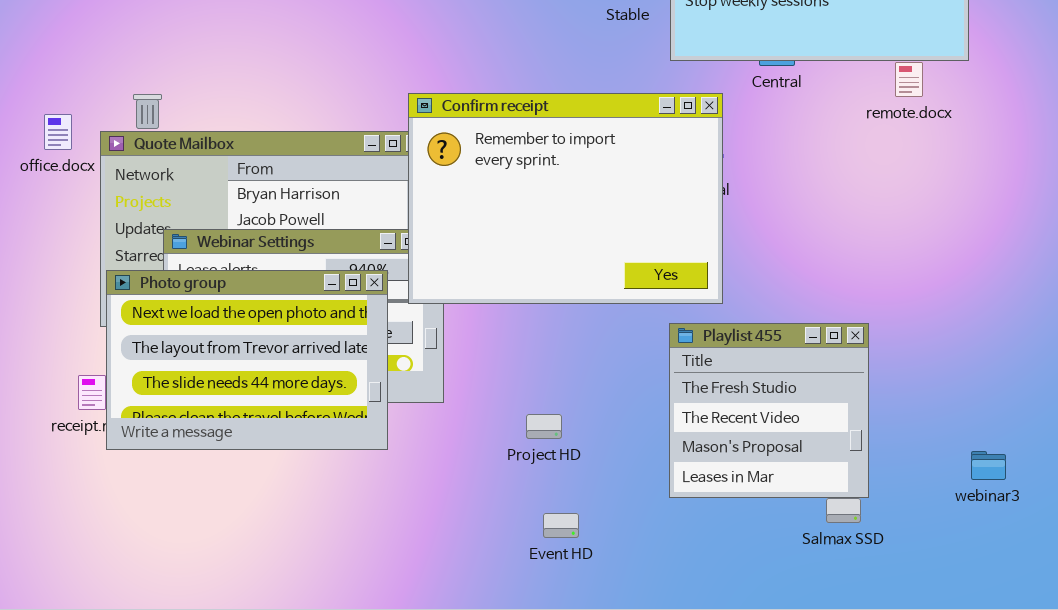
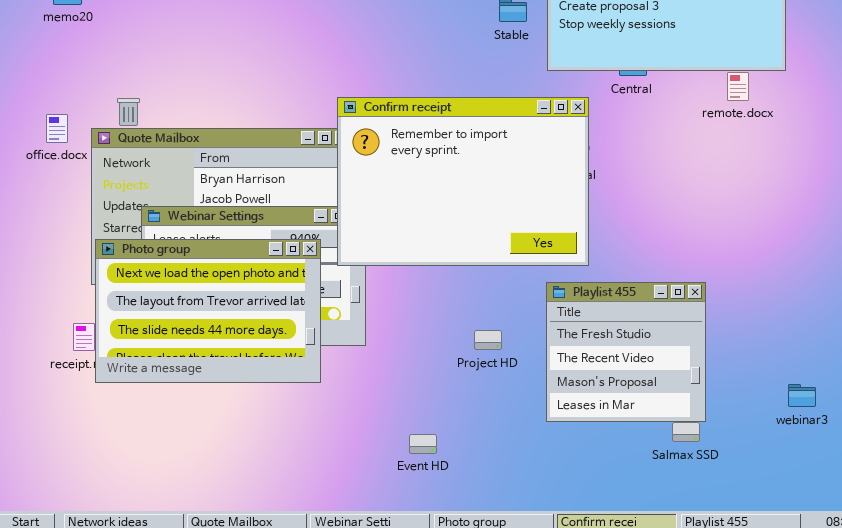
Project HD: [526,414,562,439] -> [474,330,502,350], moved
Event HD: [543,513,579,538] -> [409,434,437,454], moved

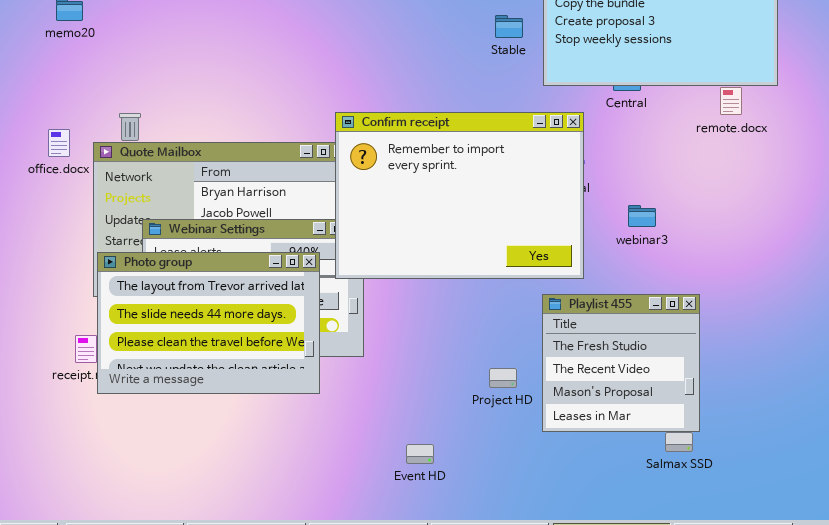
Photo group: [95,239,321,383] -> [97,252,320,394], scrolled down 1 row
Project HD: [474,330,502,350] -> [489,368,517,388], moved
webinar3: [788,384,816,407] -> [628,205,656,227], moved

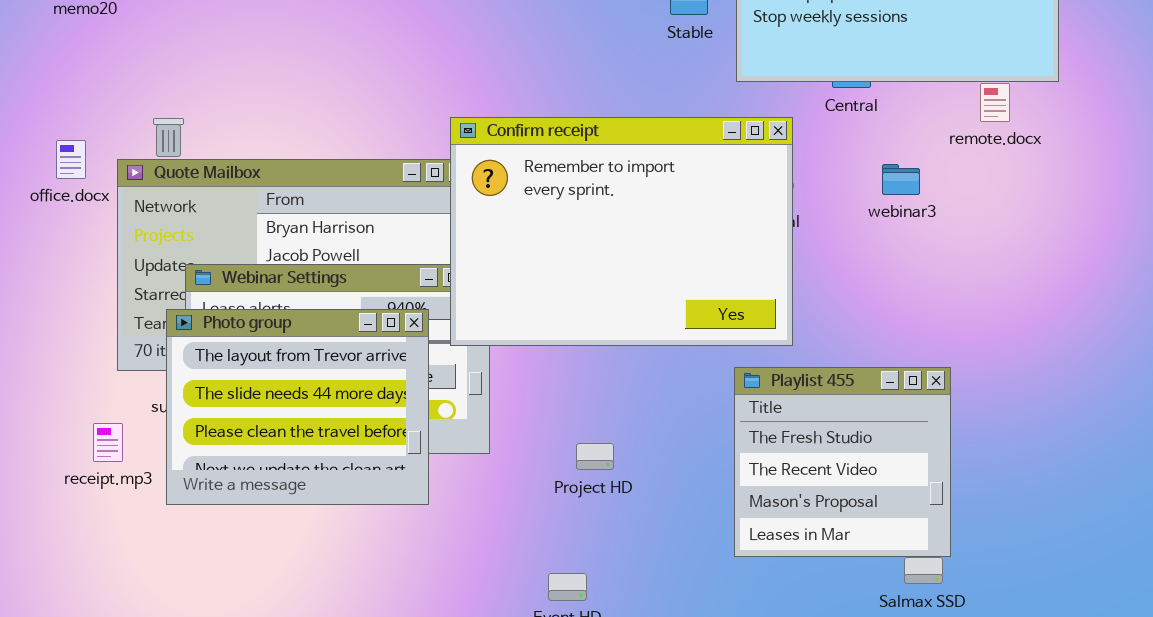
webinar3: [628,205,656,227] -> [882,164,920,195], moved
Photo group: [97,252,320,394] -> [166,309,429,505], resized
Project HD: [489,368,517,388] -> [576,443,614,470], moved

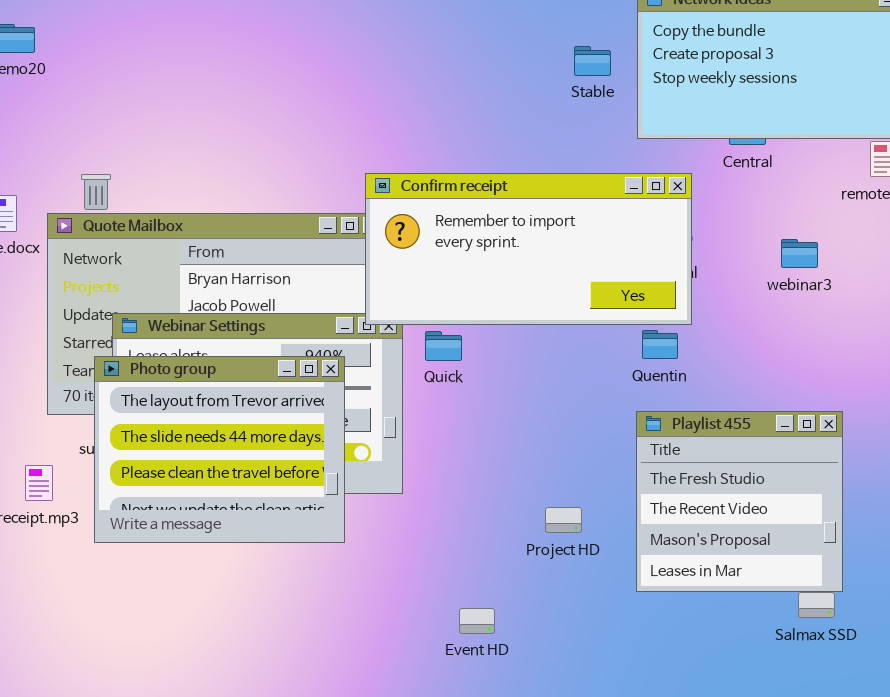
Confirm receipt: [450,117,793,346] -> [365,173,692,325], resized
webinar3: [882,164,920,195] -> [781,239,818,268], moved
Project HD: [576,443,614,470] -> [545,507,582,533], moved

